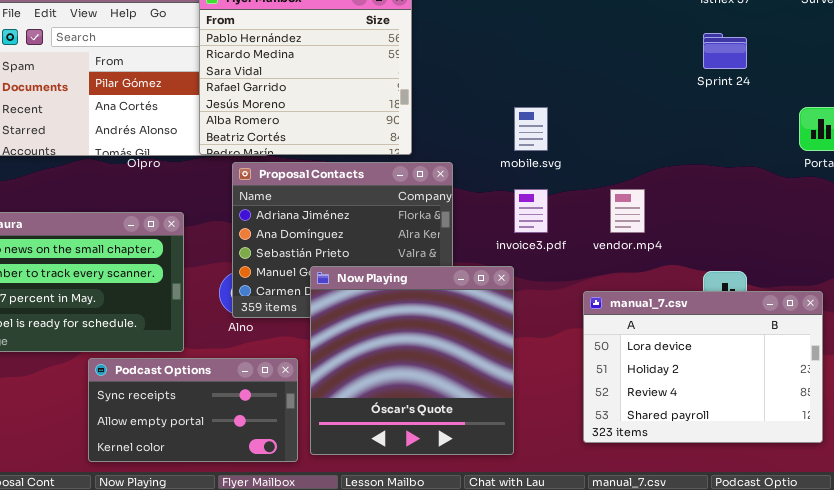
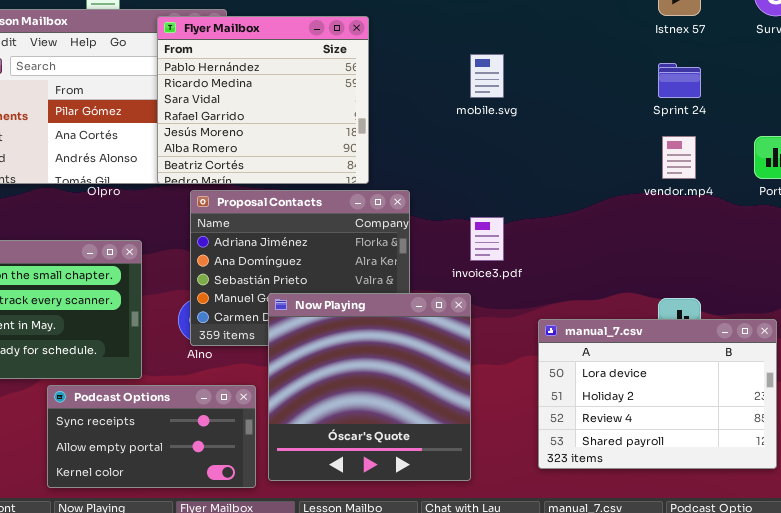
mobile.svg: [514,107,548,151] -> [470,54,504,98], moved
vendor.mp4: [610,189,645,233] -> [662,136,696,179], moved

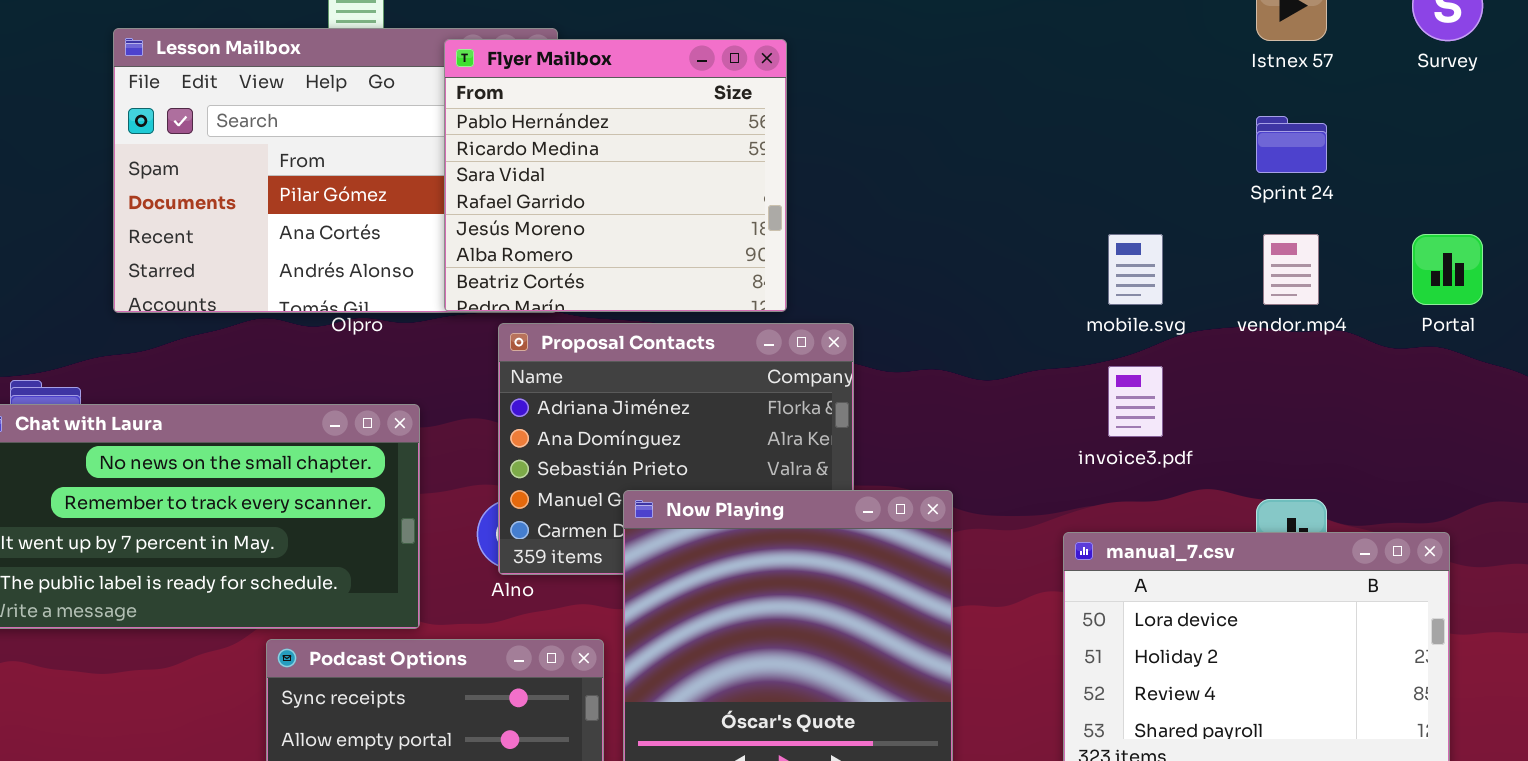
mobile.svg: [470,54,504,98] -> [1108,234,1163,305], moved
invoice3.pdf: [470,217,504,261] -> [1108,366,1163,437], moved

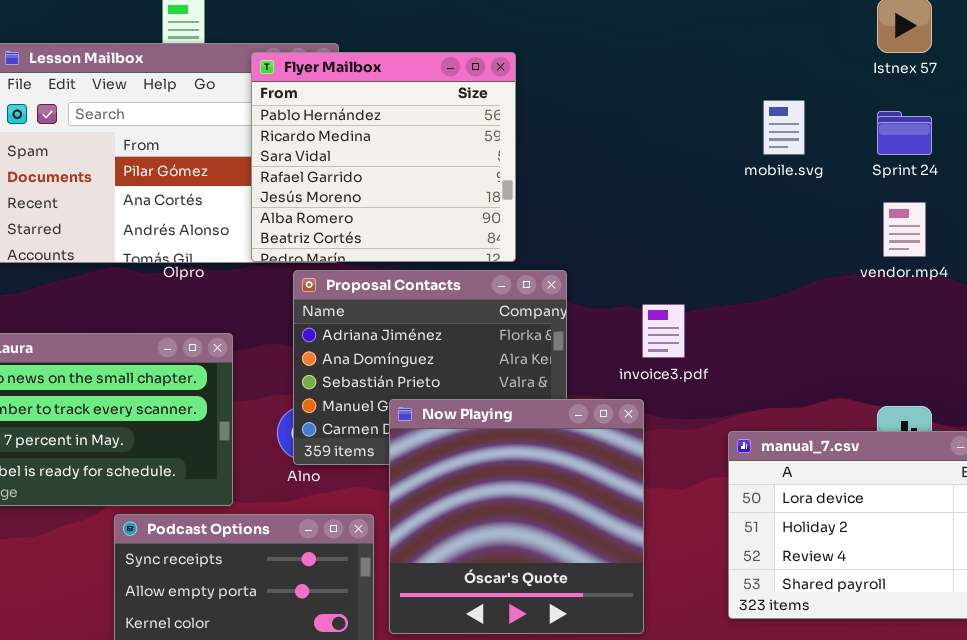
mobile.svg: [1108,234,1163,305] -> [763,100,805,155], moved
invoice3.pdf: [1108,366,1163,437] -> [642,304,685,358], moved

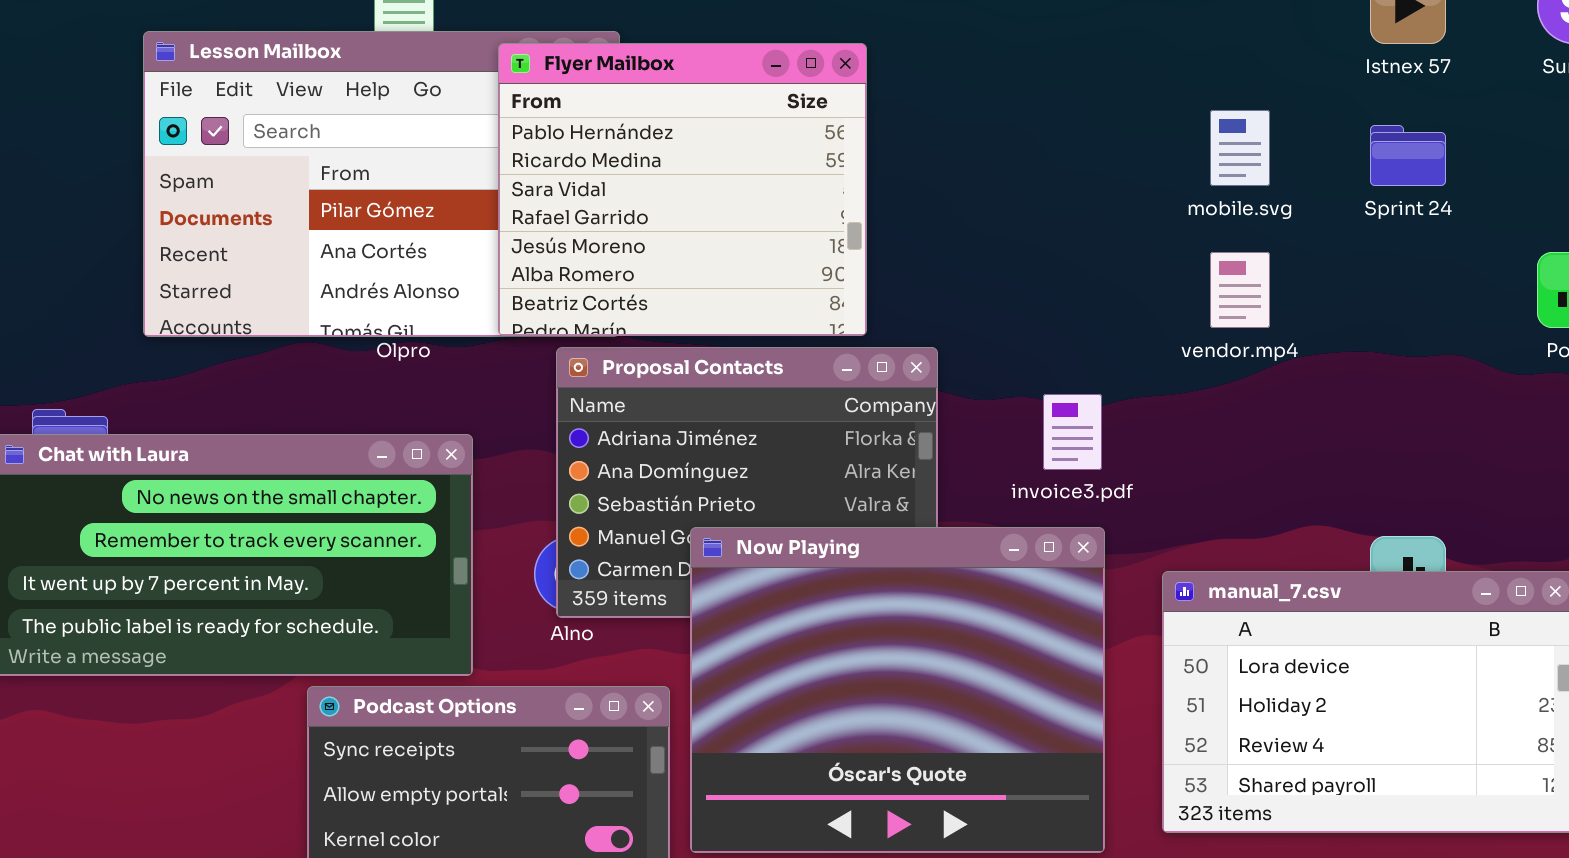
vendor.mp4: [883,202,926,257] -> [1210,252,1270,328], moved
Now Playing: [389,399,644,634] -> [690,527,1105,853], resized

